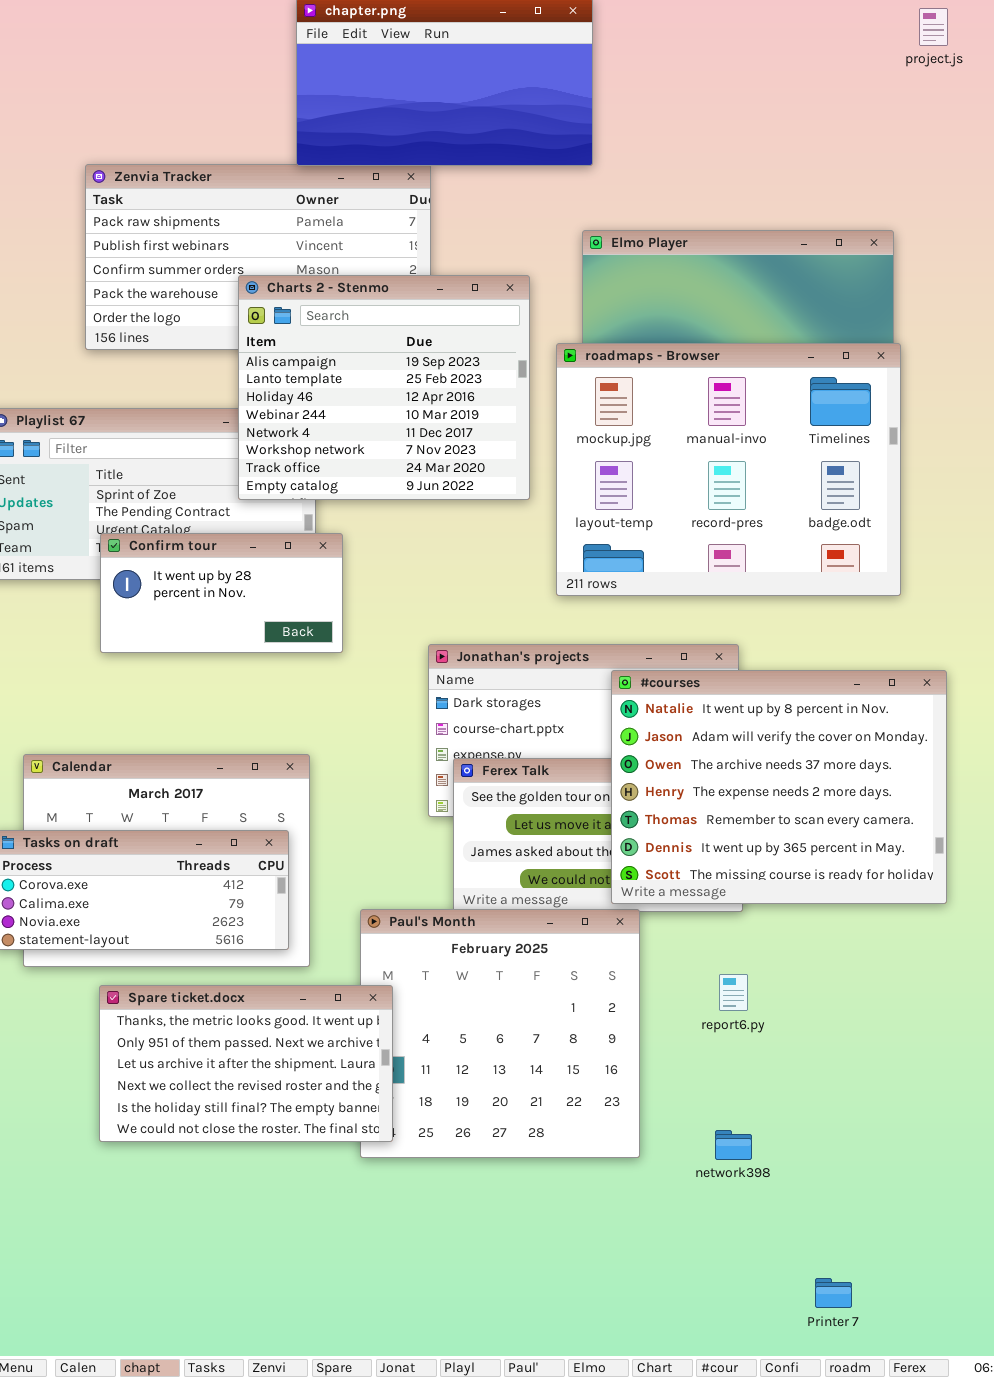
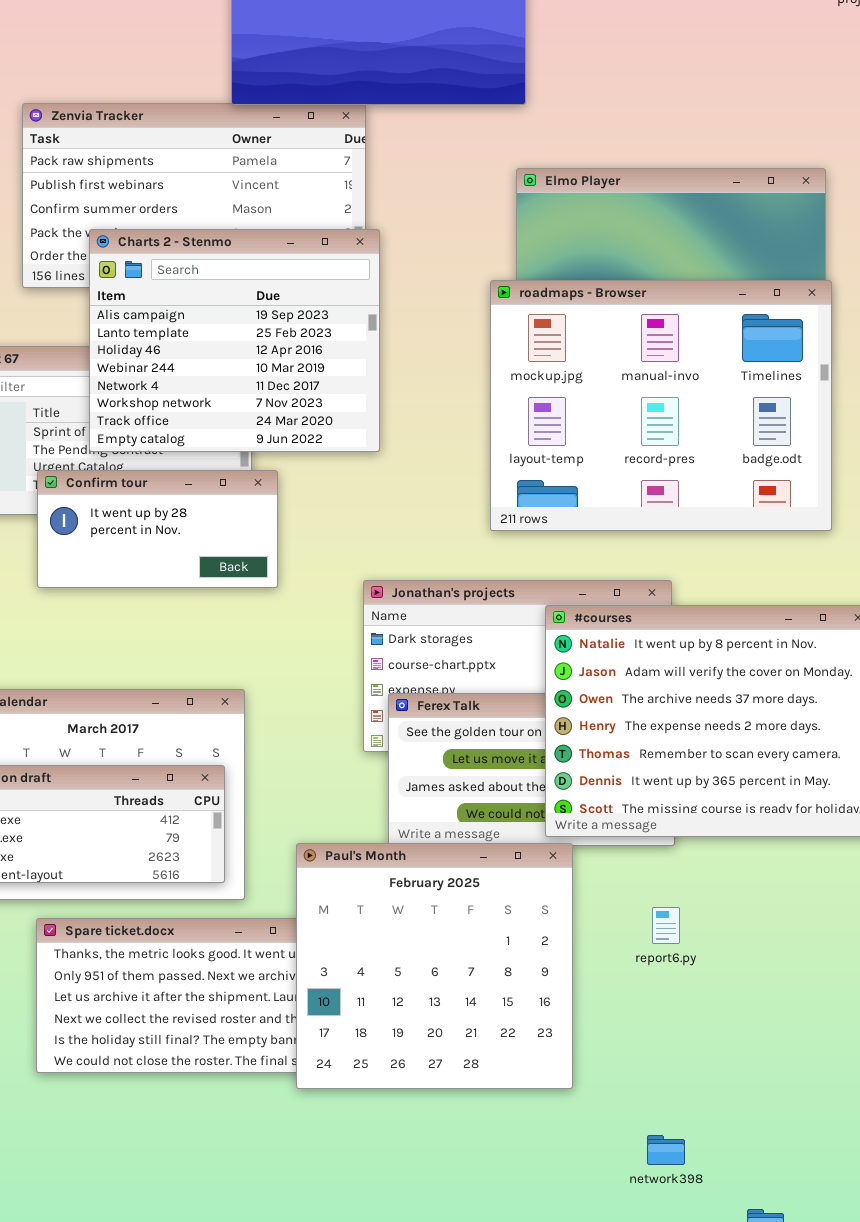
Charts 2 - Stenmo: [238,275,530,500] -> [89,229,380,452], moved
Paul's Month: [360,909,640,1158] -> [296,843,573,1089], raised
network398: [715,1130,752,1160] -> [647,1135,685,1165], moved

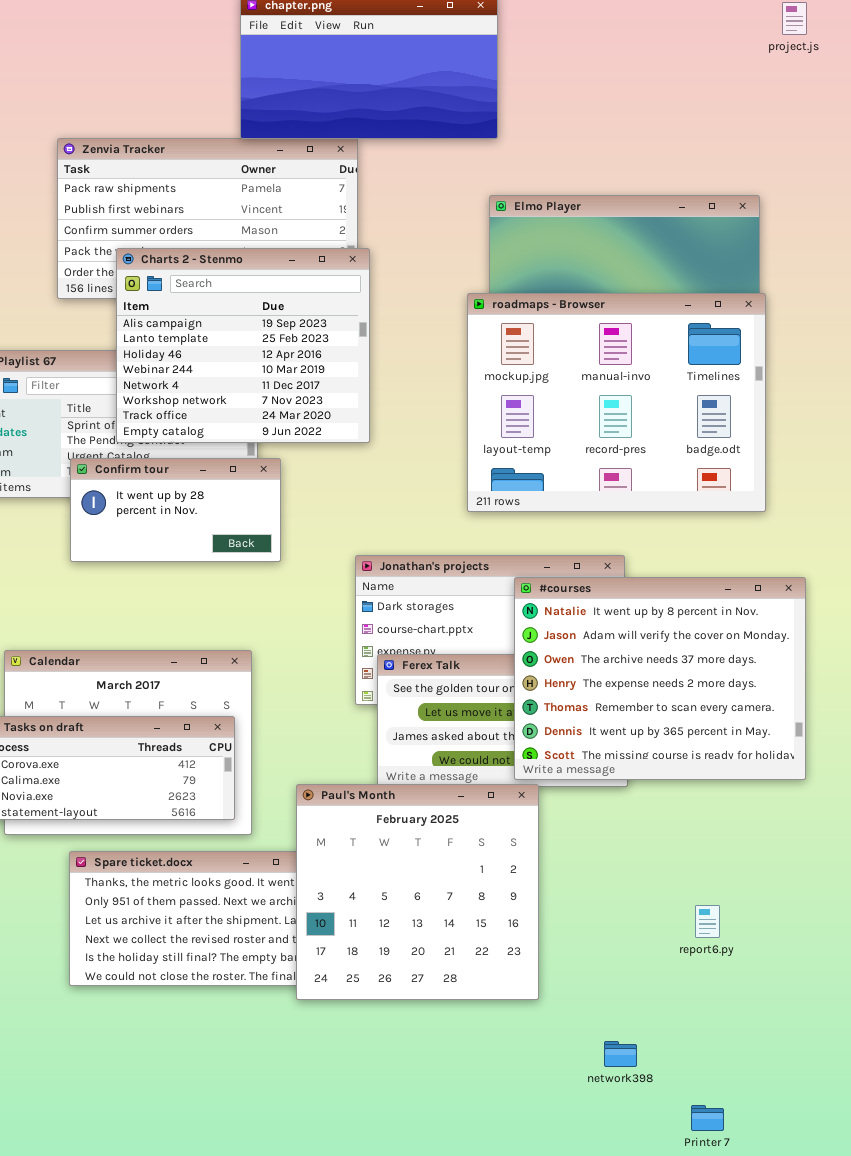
report6.py: [652,907,680,944] -> [695,905,720,938], moved

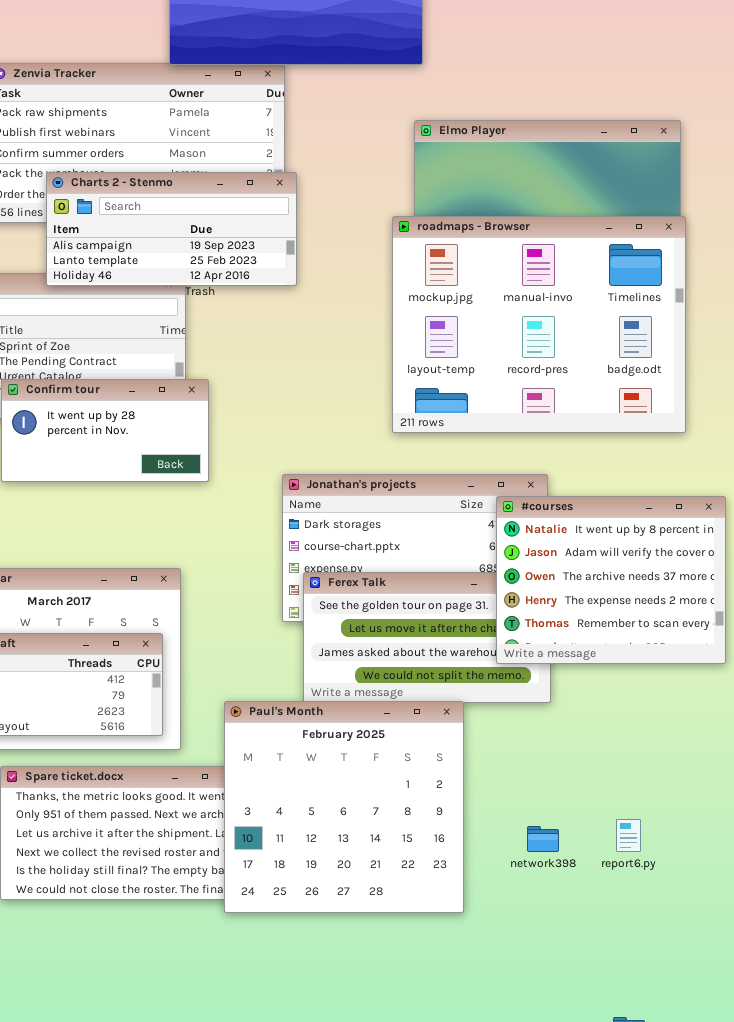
Charts 2 - Stenmo: [116,248,370,443] -> [46,172,297,286], resized
#courses: [514,577,806,780] -> [496,496,726,664], resized
network398: [604,1041,637,1067] -> [527,826,559,852], moved

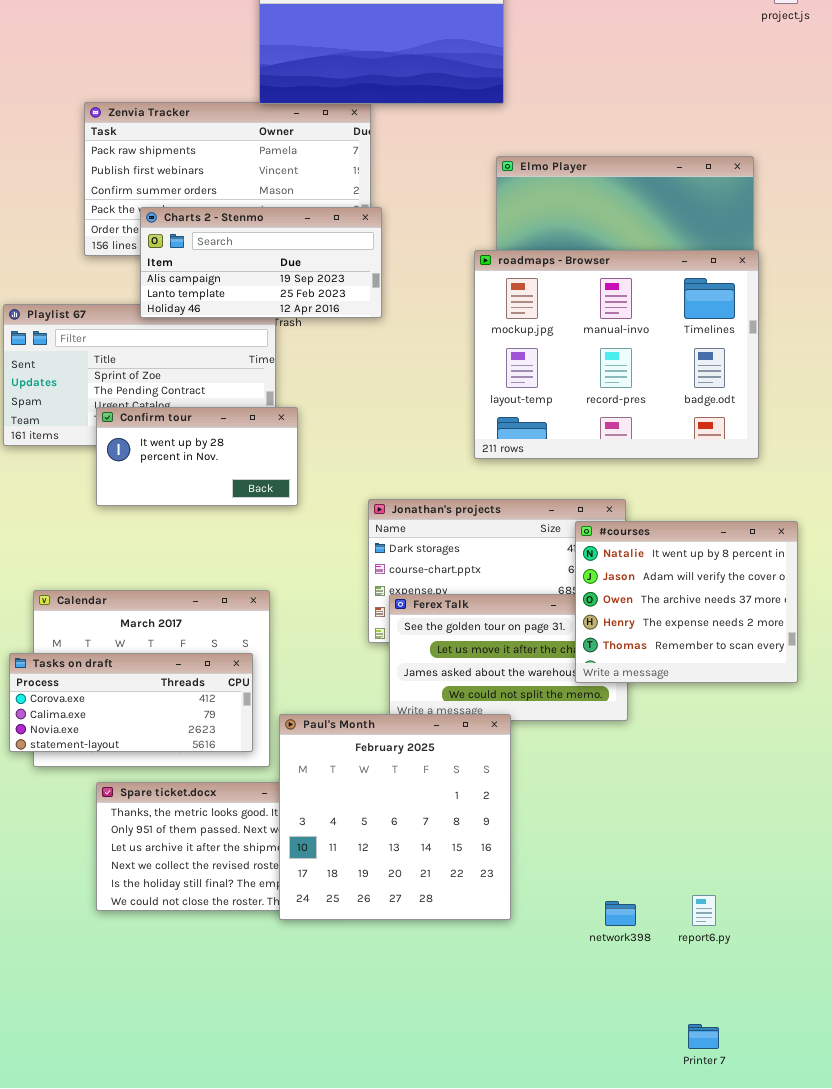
Paul's Month: [224,701,464,913] -> [279,714,511,920], moved
report6.py: [616,819,641,852] -> [692,895,716,926], moved
network398: [527,826,559,852] -> [605,901,636,926], moved

